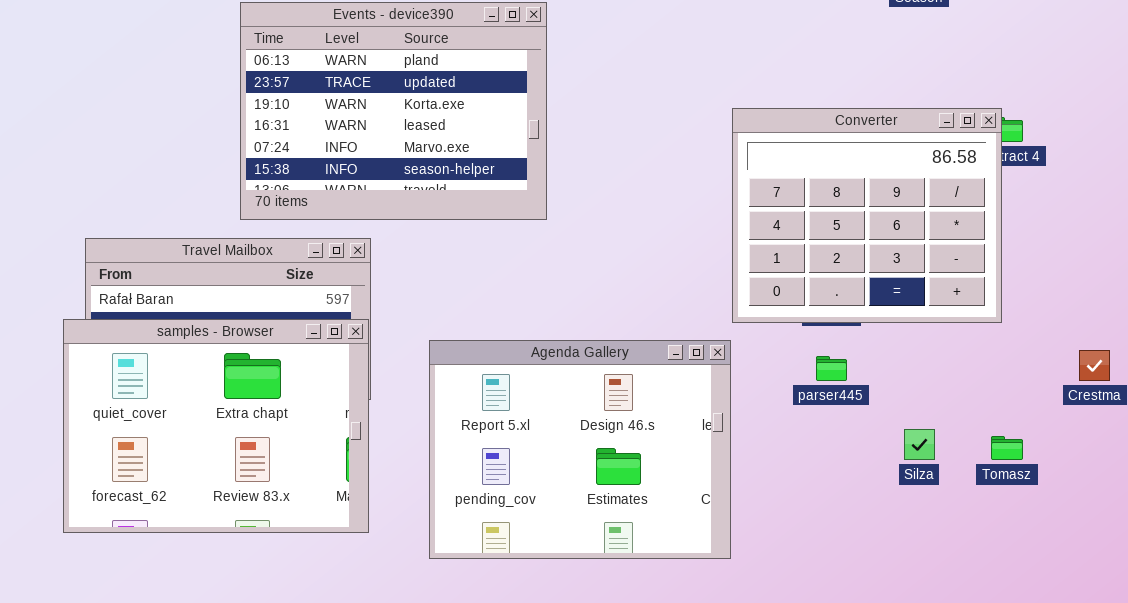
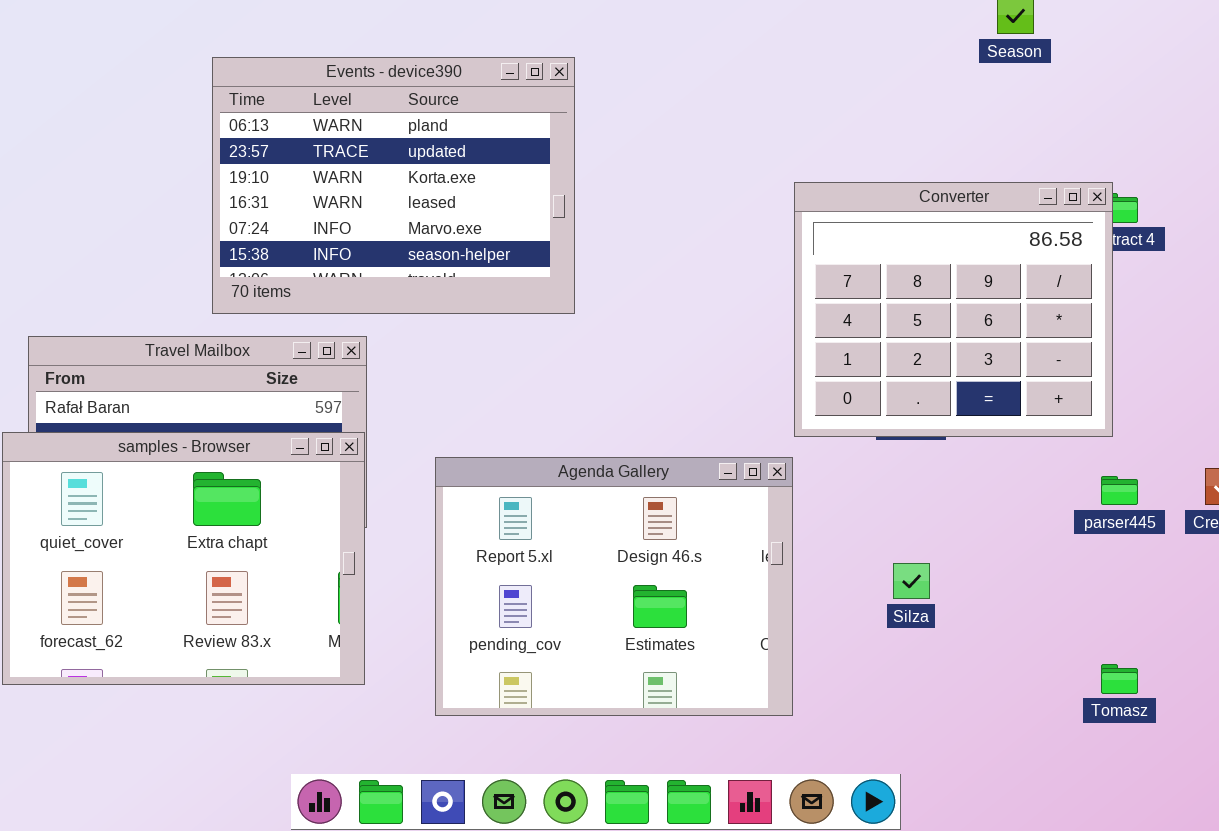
parser445: [816,356,847,381] -> [1101,476,1138,505], moved
Silza: [904,429,935,460] -> [893,563,930,599], moved
Tomasz: [991,436,1023,460] -> [1101,664,1138,694], moved

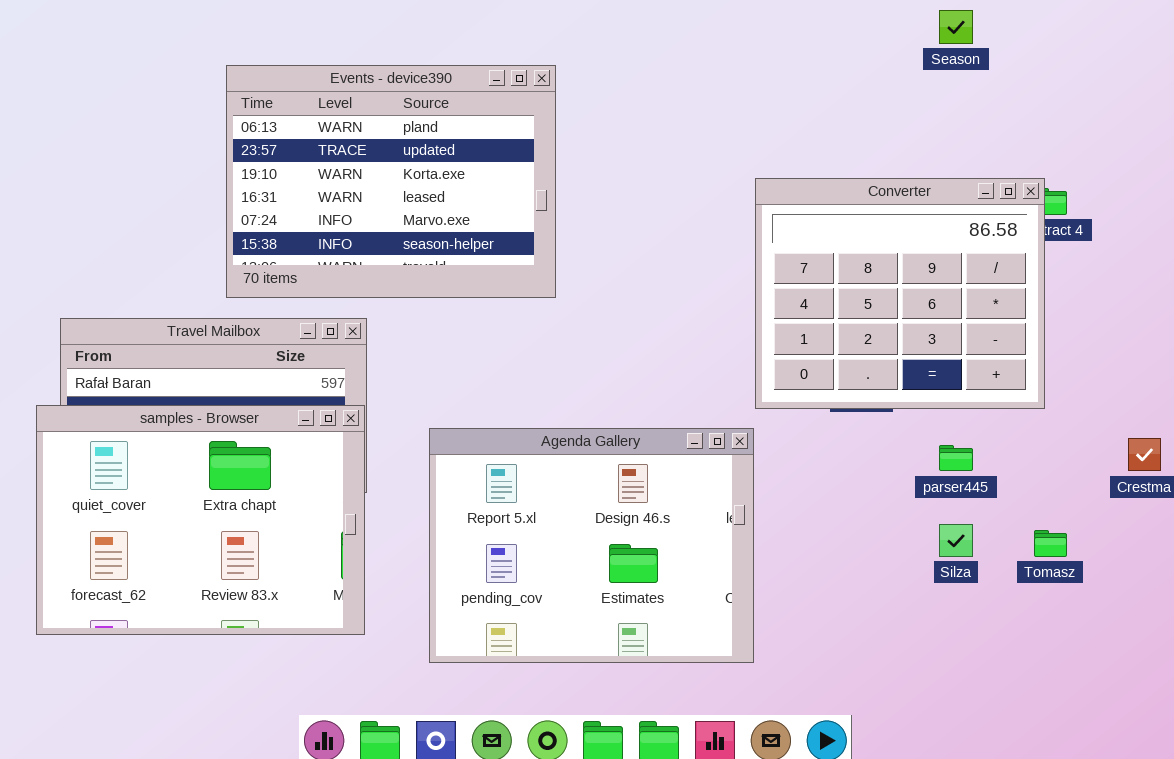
parser445: [1101,476,1138,505] -> [939,445,973,471], moved
Silza: [893,563,930,599] -> [939,524,973,557], moved
Tomasz: [1101,664,1138,694] -> [1034,530,1067,557], moved

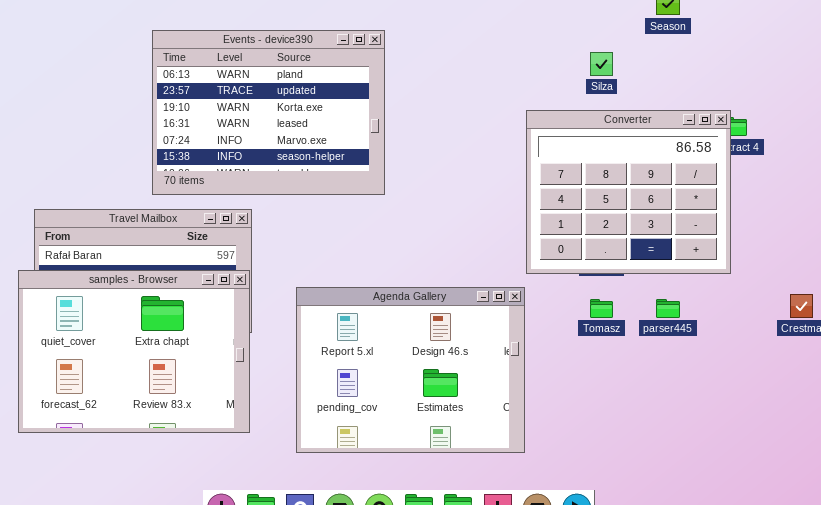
Silza: [939,524,973,557] -> [590,52,613,76], moved
Tomasz: [1034,530,1067,557] -> [590,299,613,318], moved

